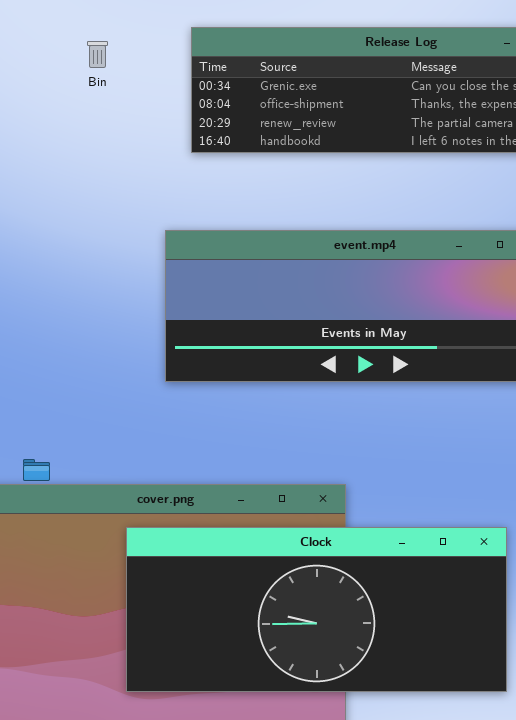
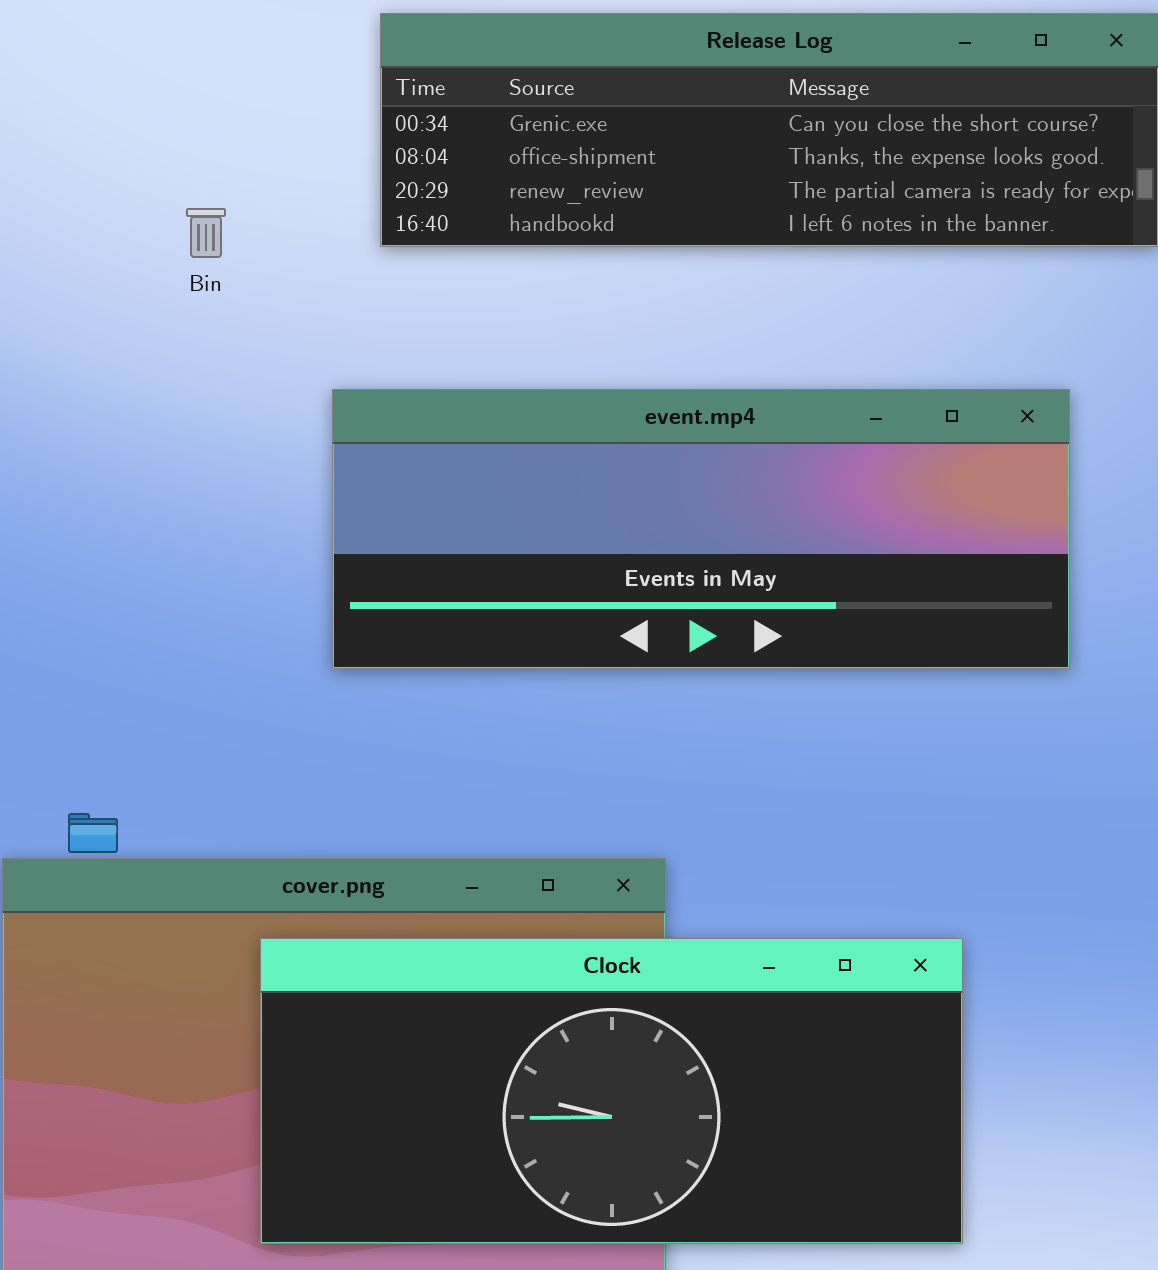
Bin: [87,41,108,68] -> [186,208,226,258], moved

